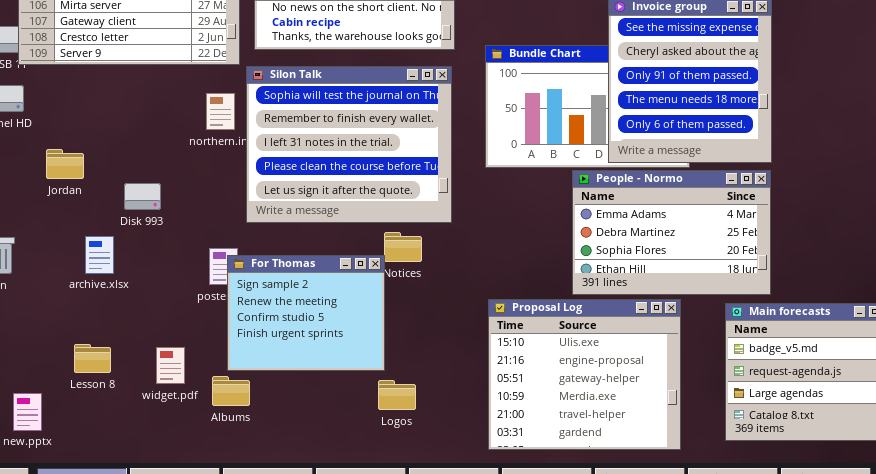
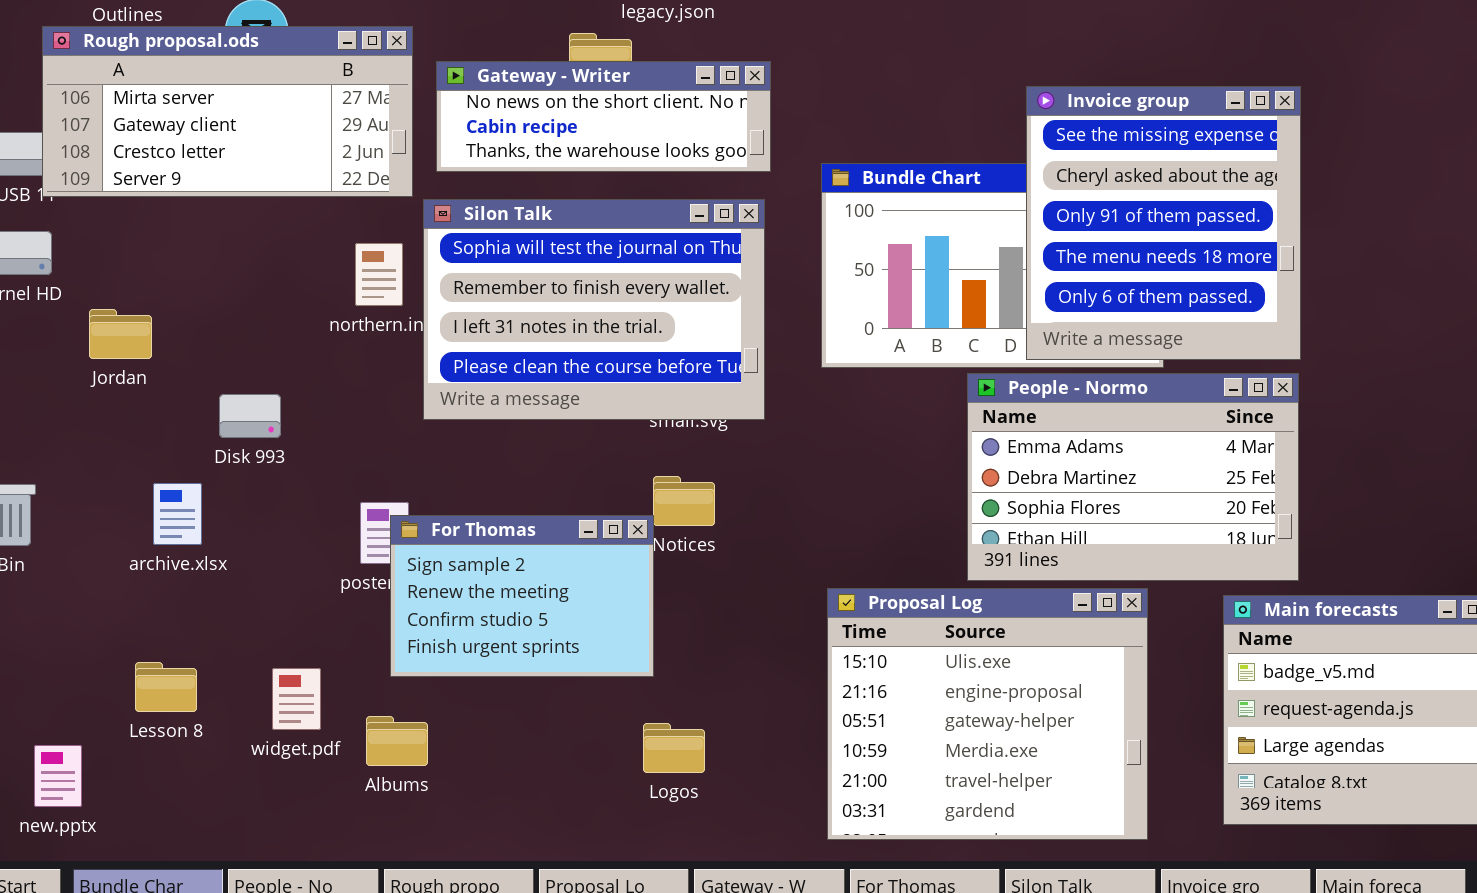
Silon Talk: [246,66,452,223] -> [423,199,765,420], resized
Jordan: [46,149,84,179] -> [89,309,152,359], moved
For Thomas: [227,255,385,371] -> [390,515,654,677], resized

